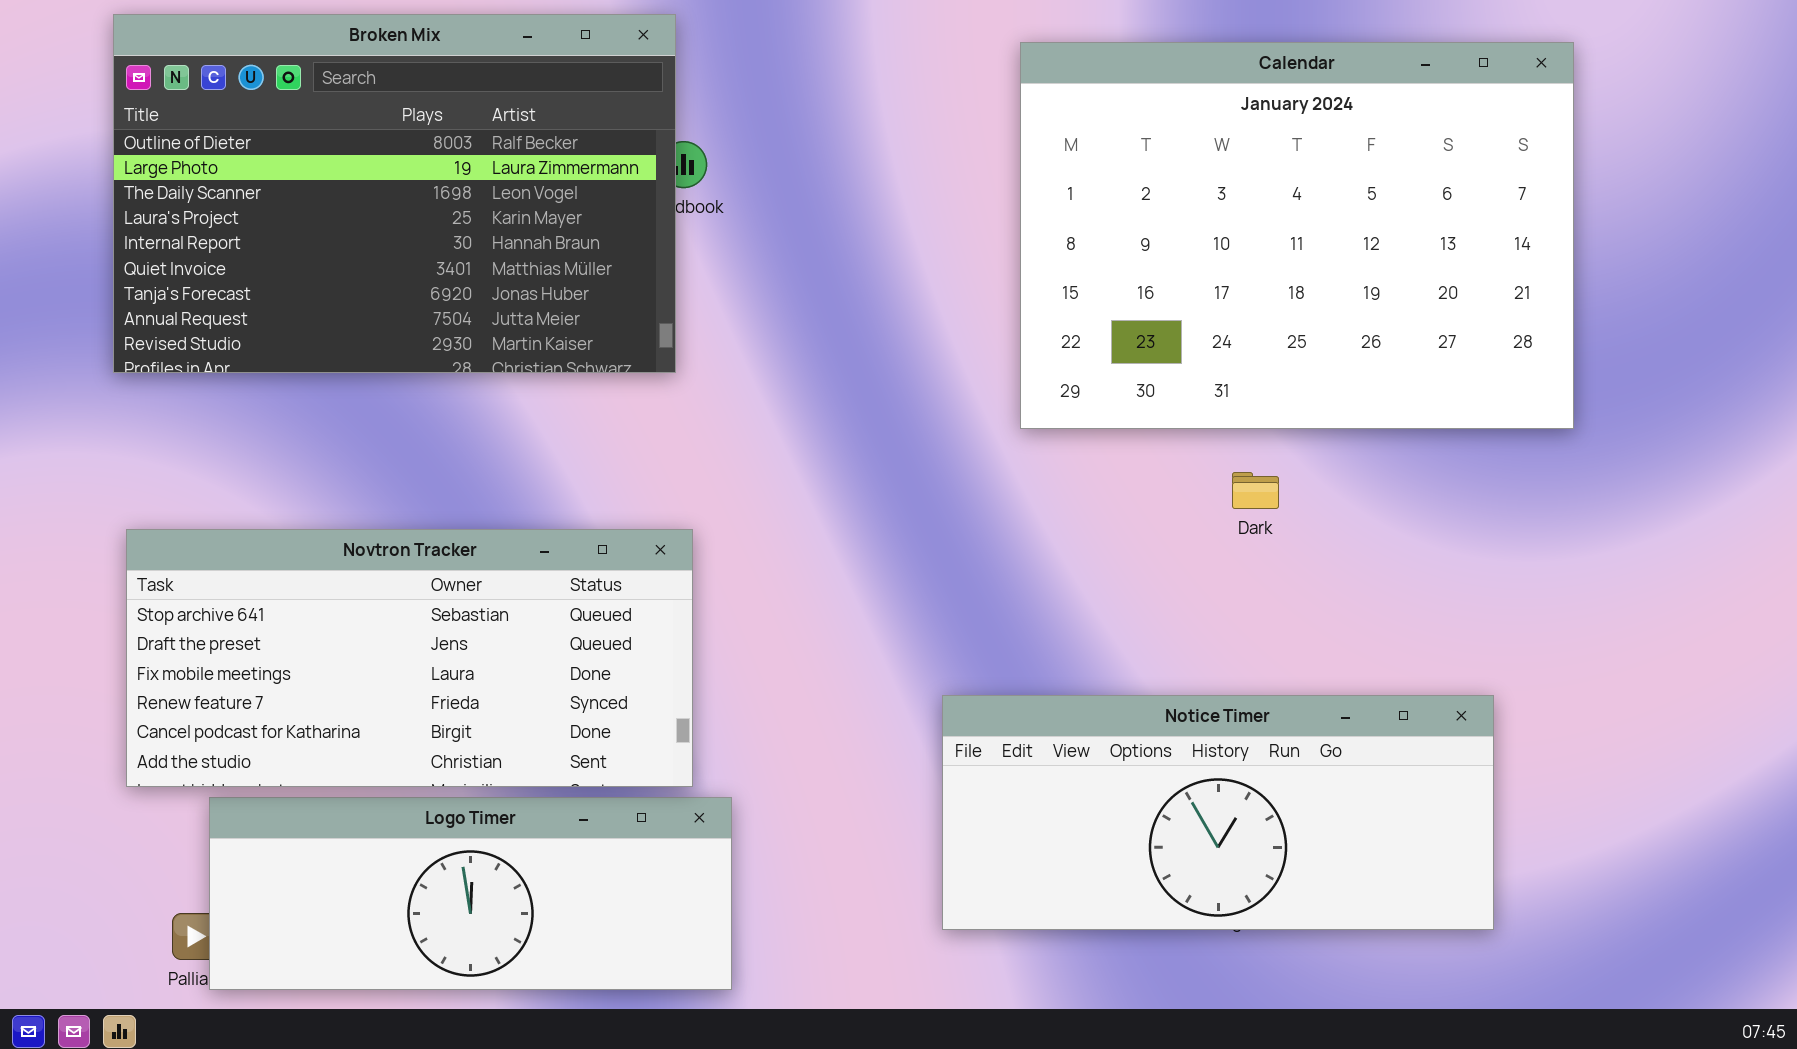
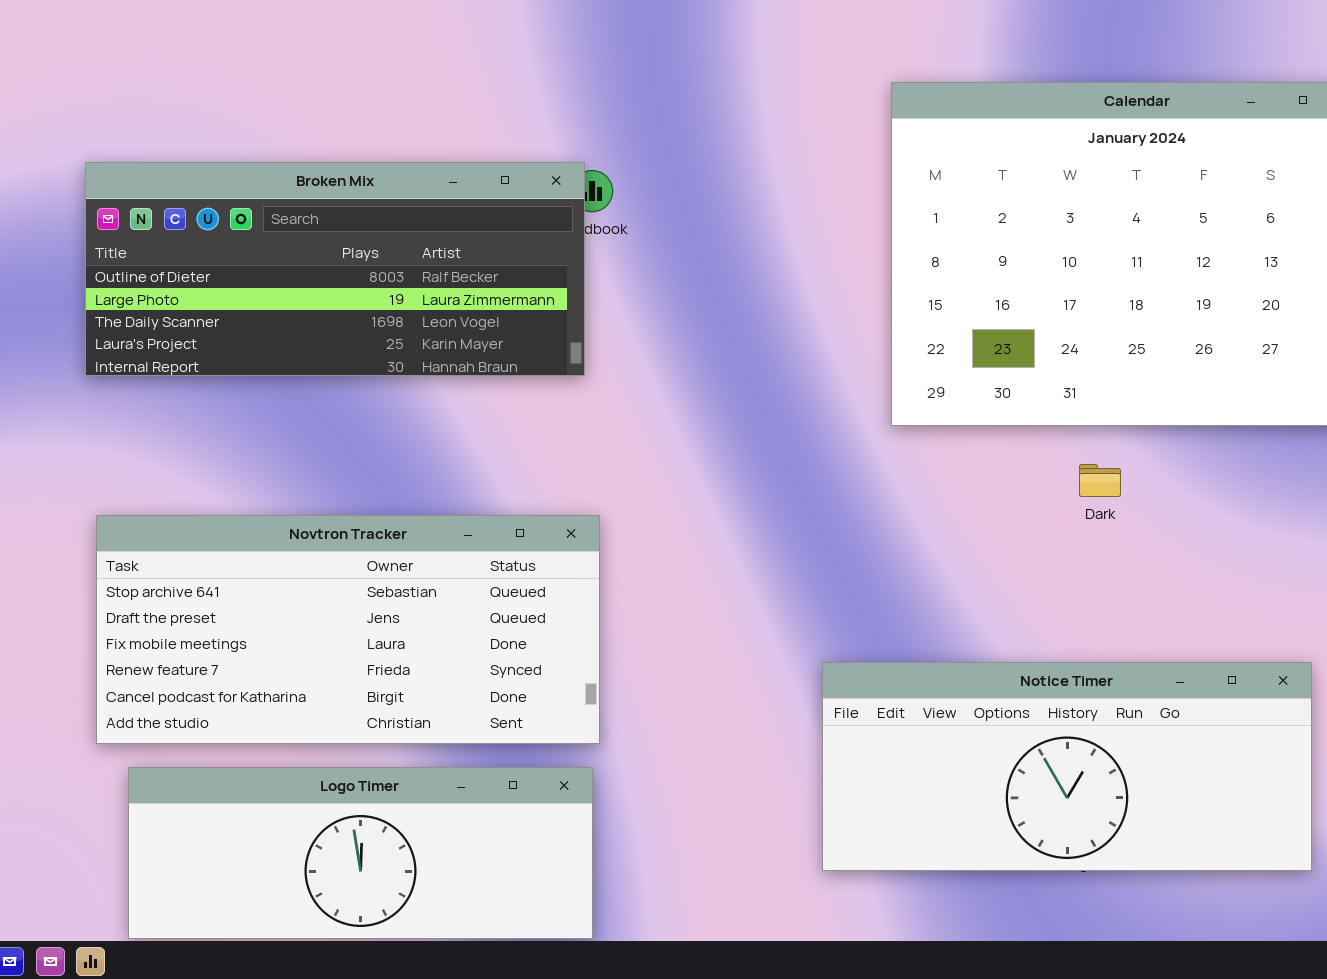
Broken Mix: [113,14,676,373] -> [85,162,585,376], resized
Logo Timer: [209,797,732,990] -> [128,767,593,939], moved

